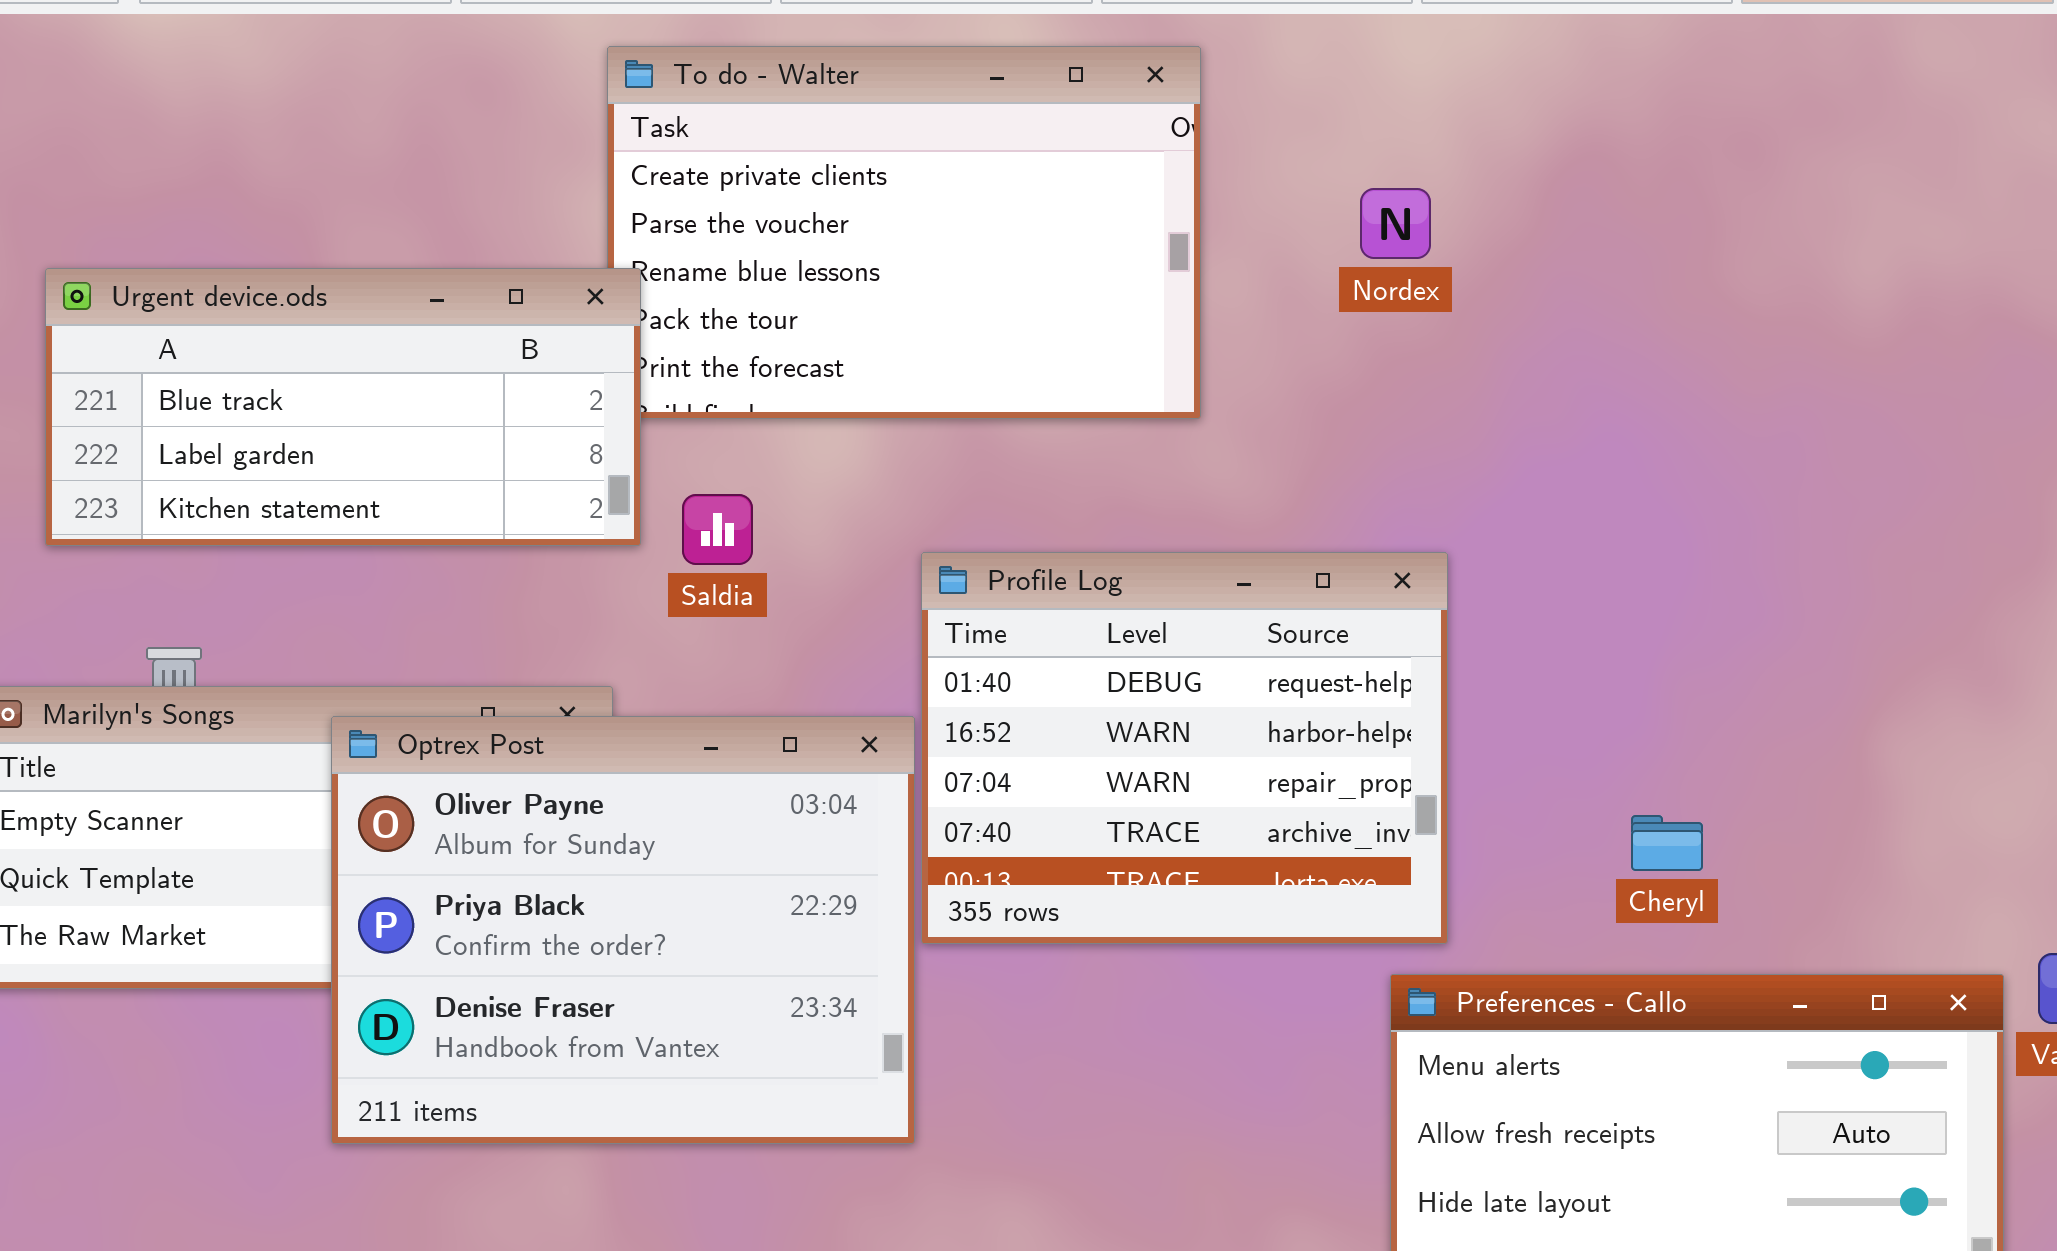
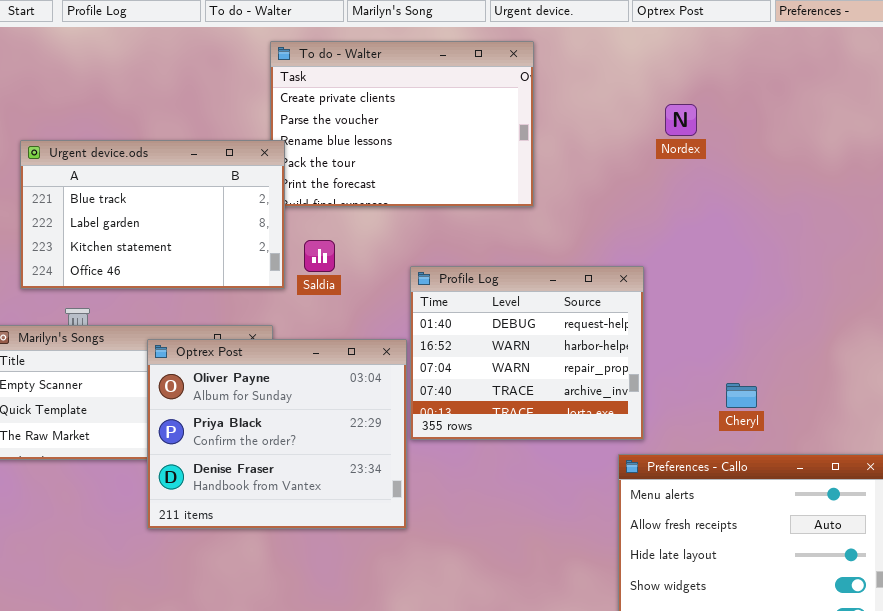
Nordex: [1360,188,1431,259] -> [665,104,697,136], moved
Urgent device.ods: [45,268,641,546] -> [20,140,285,289], resized

